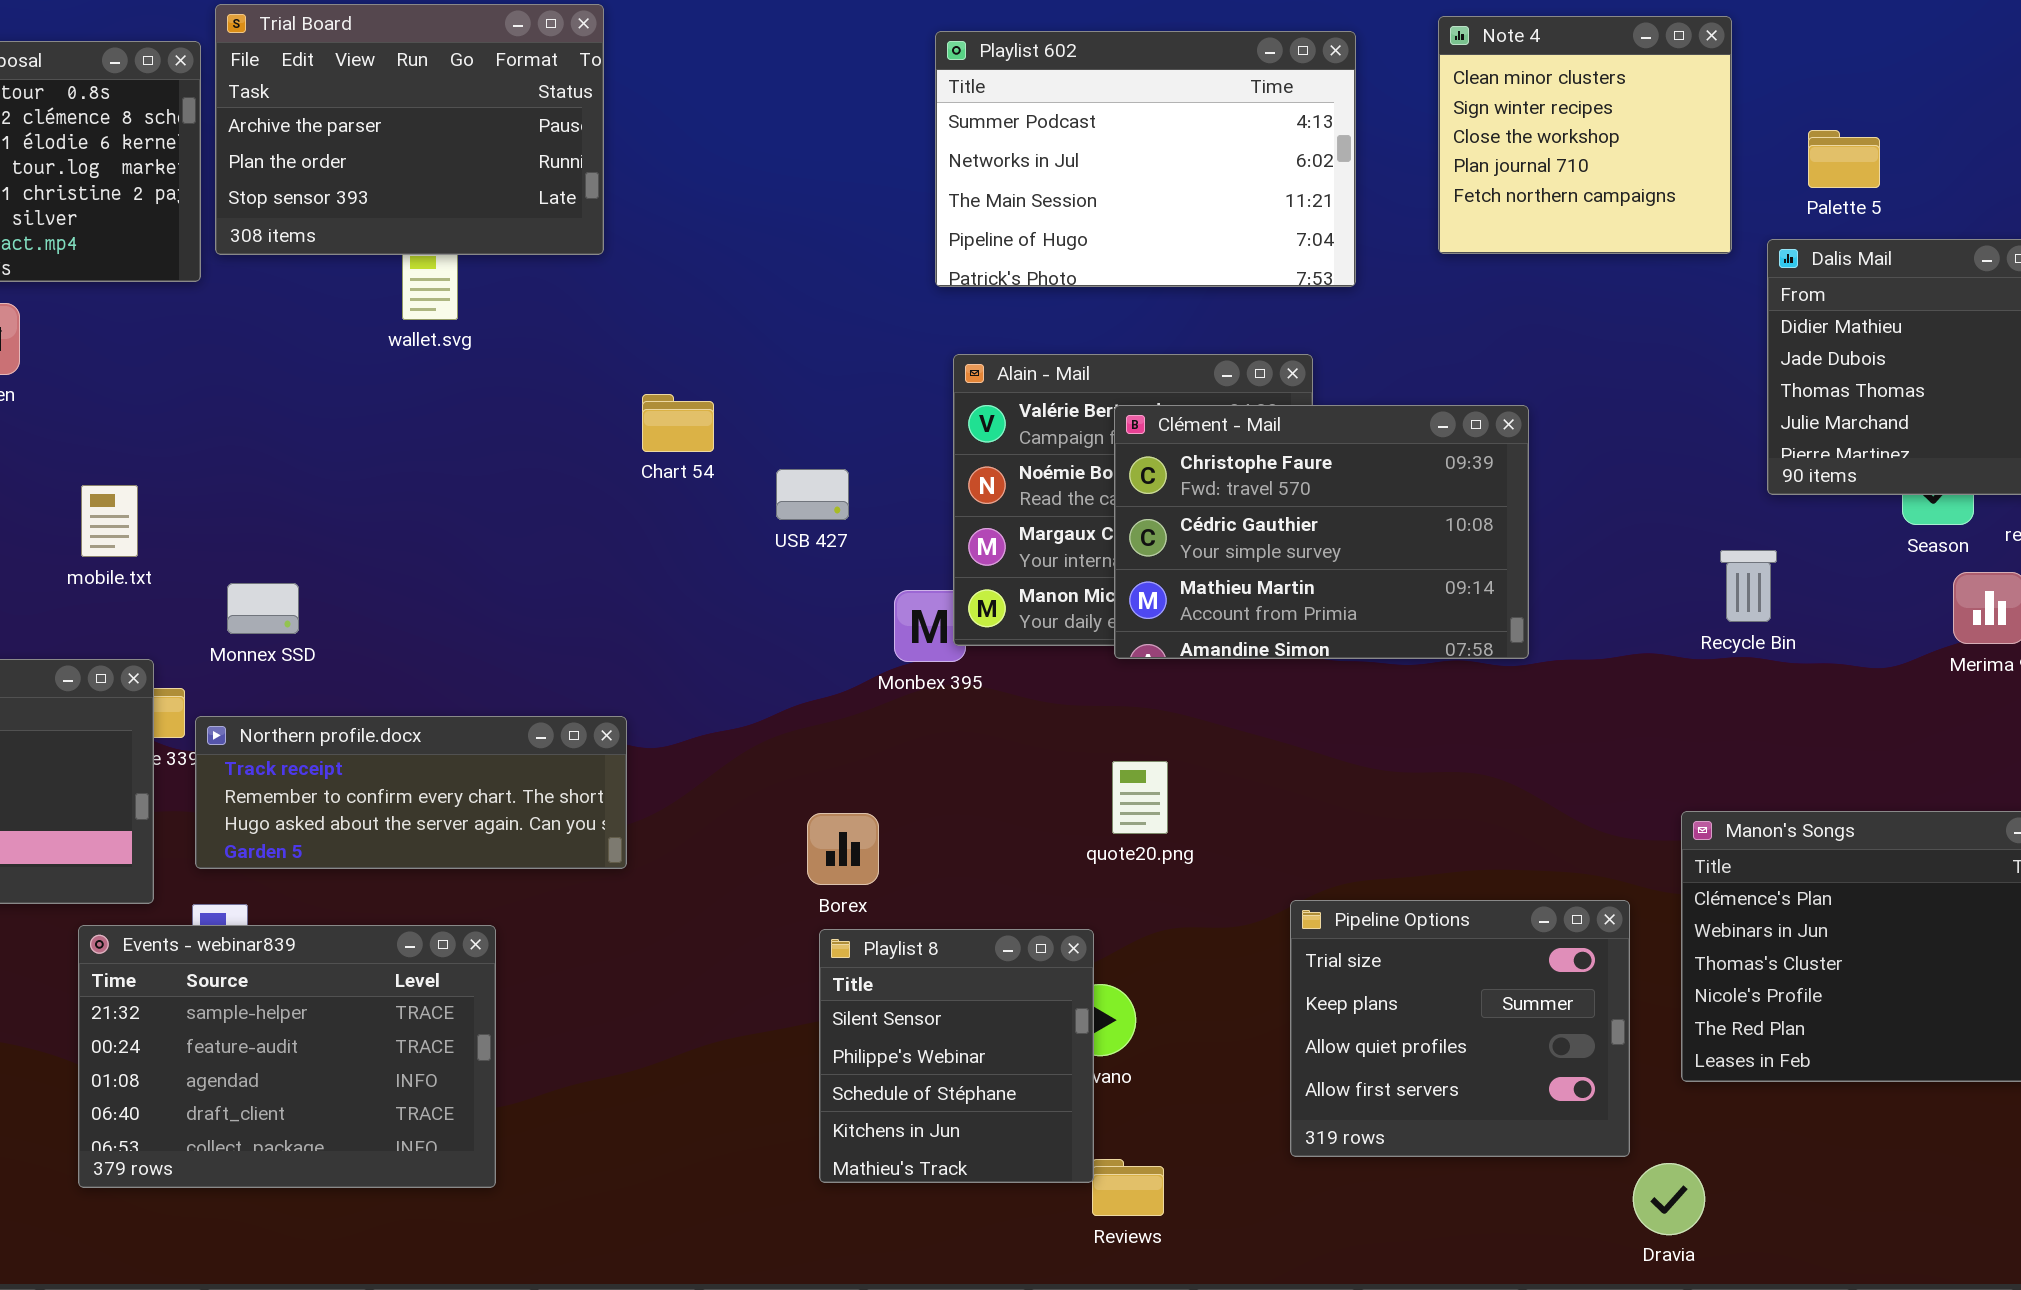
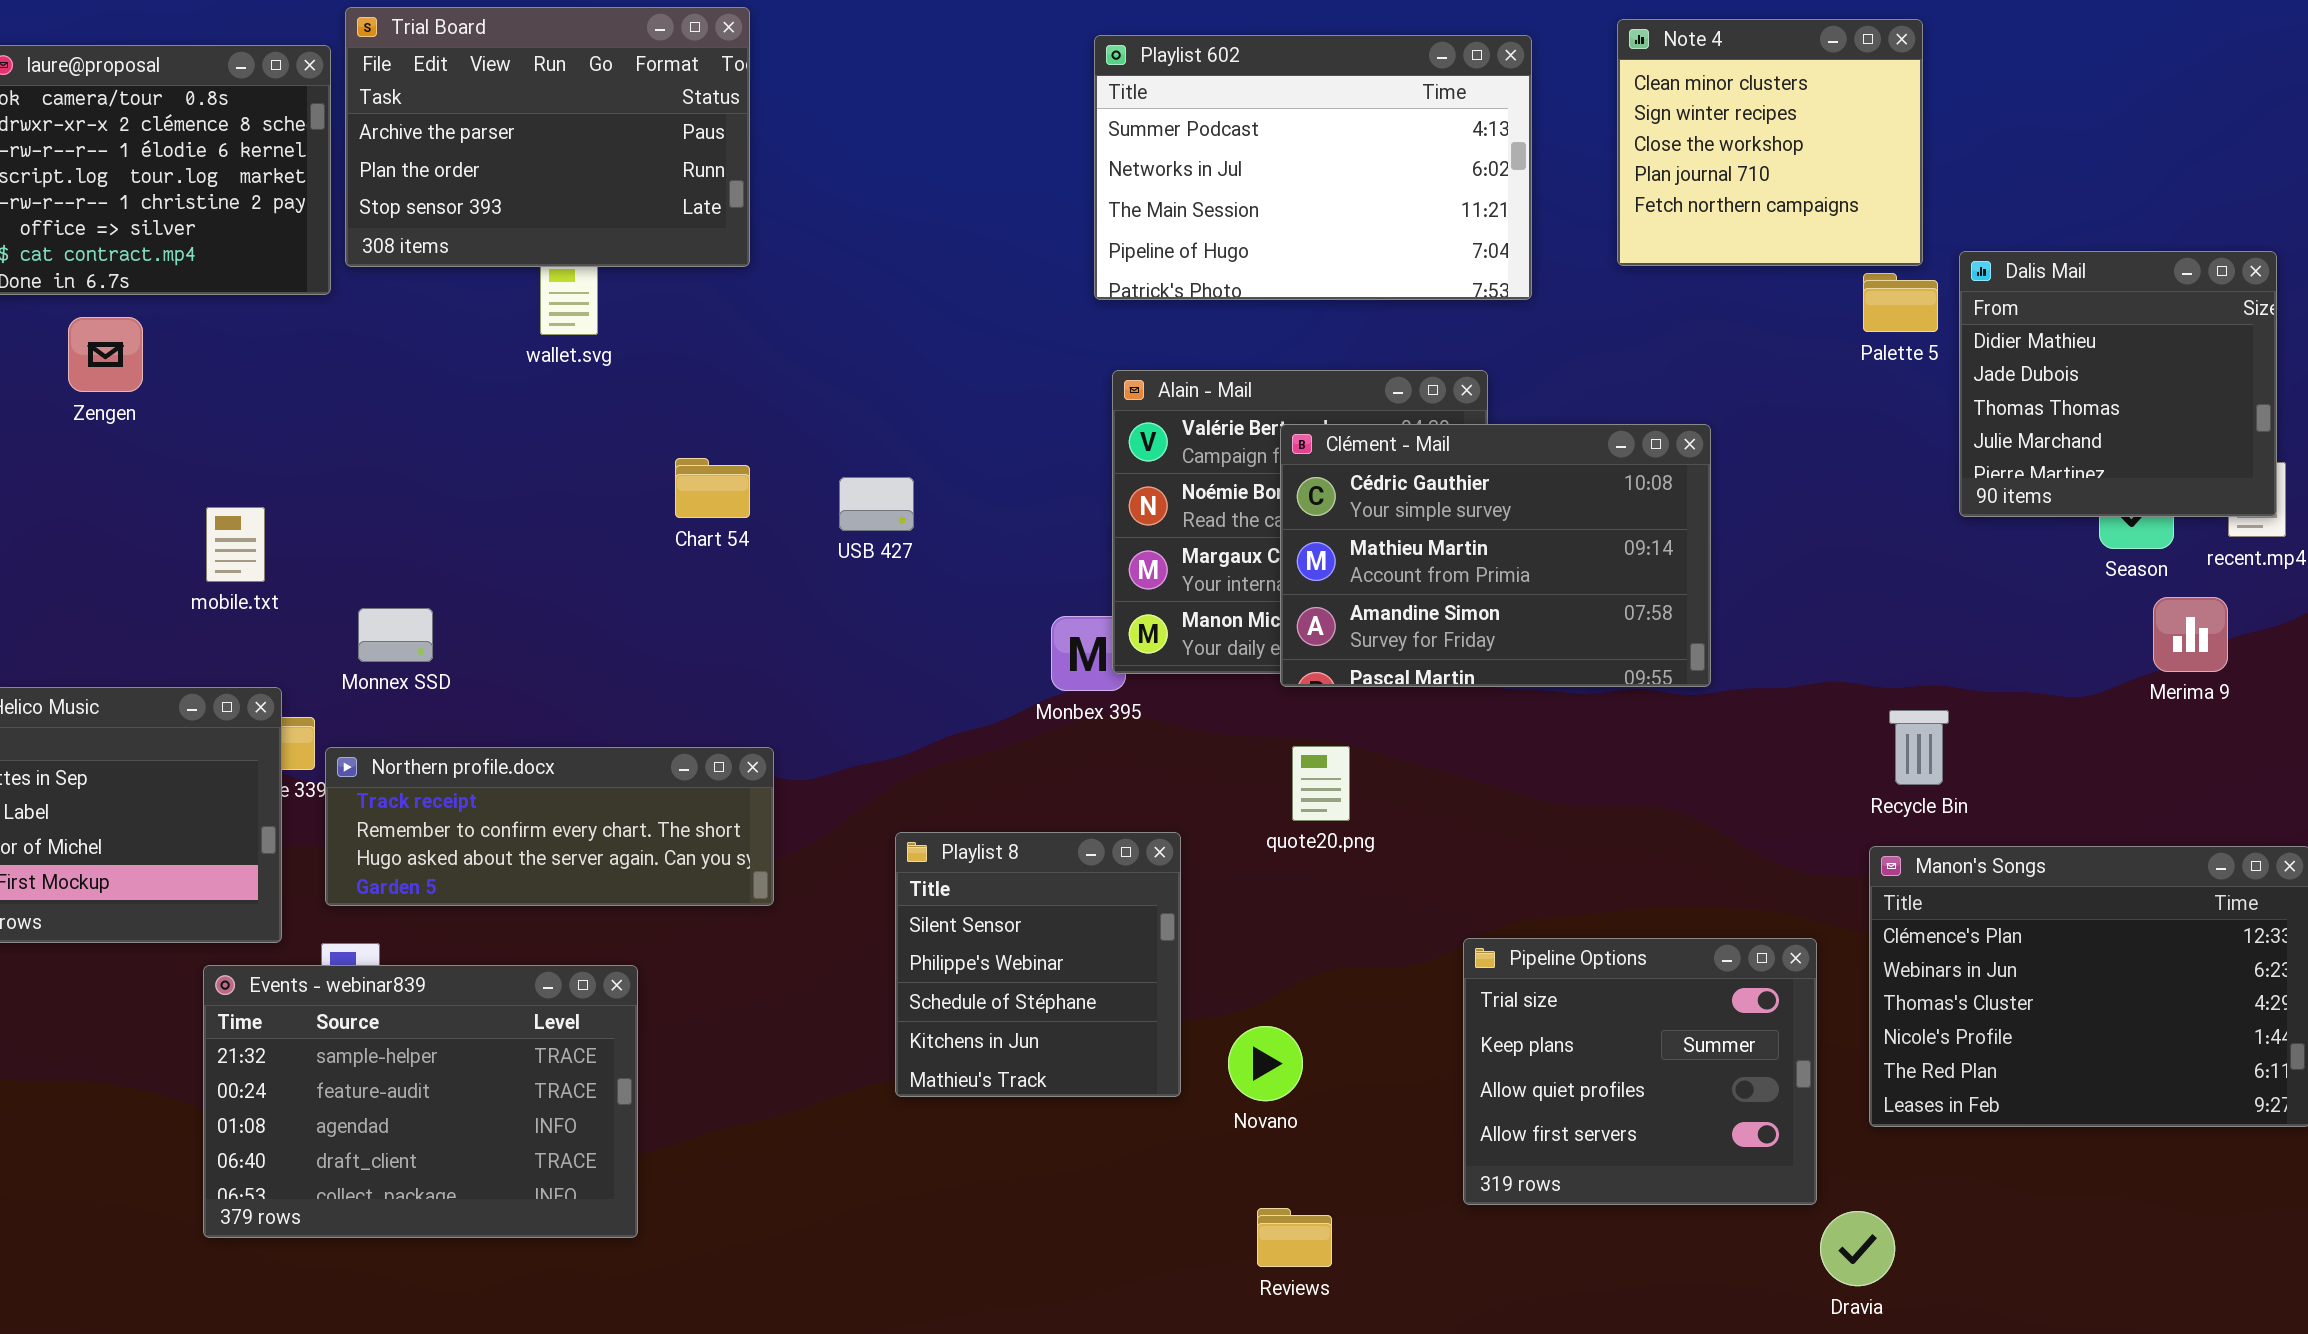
Palette 5: [1808,130,1880,188] -> [1863,273,1938,332], moved
Chart 54: [642,394,714,452] -> [675,458,750,518], moved
Clément - Mail: [1114,405,1529,659] -> [1280,424,1711,687], scrolled down 1 row
USB 427: [776,469,849,520] -> [839,477,914,531], moved
Recycle Bin: [1720,550,1777,622] -> [1889,710,1949,785], moved
quote20.png: [1112,761,1168,834] -> [1292,746,1350,821], moved
Playlist 8: [819,929,1094,1183] -> [895,832,1181,1097], moved

